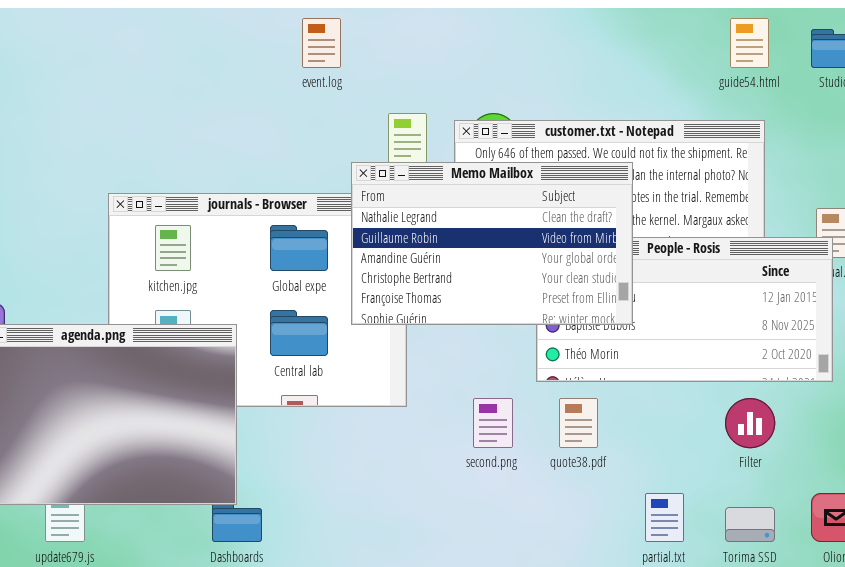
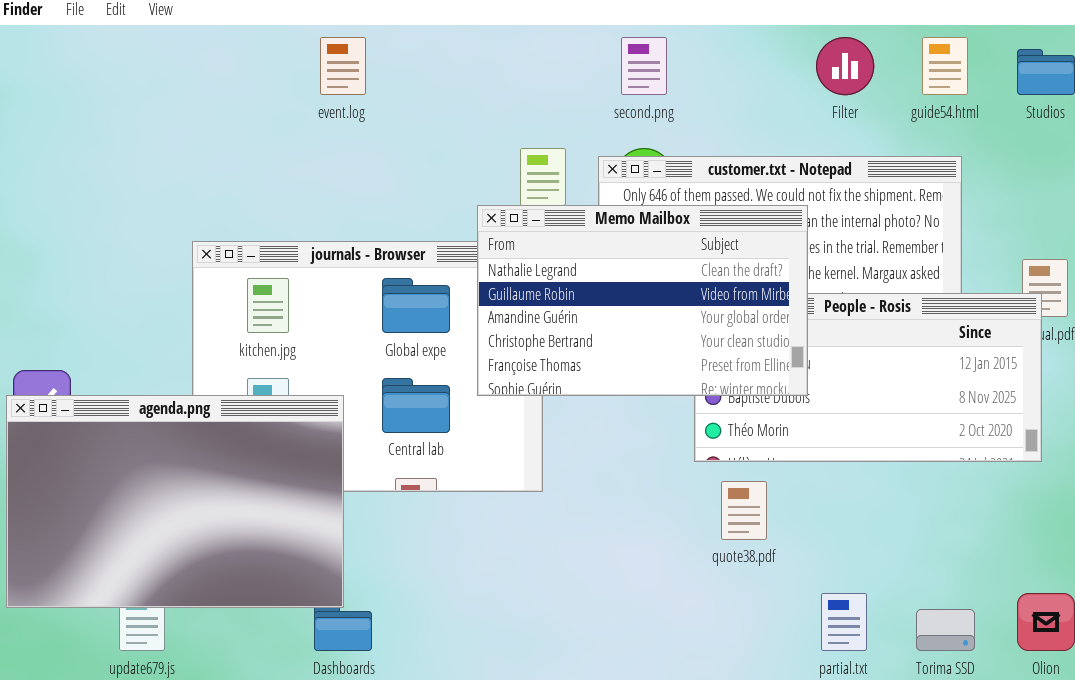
event.log: [302,18,341,68] -> [320,37,366,95], moved
second.png: [473,398,513,448] -> [621,37,667,95], moved
Filter: [725,398,775,448] -> [816,37,874,95], moved

